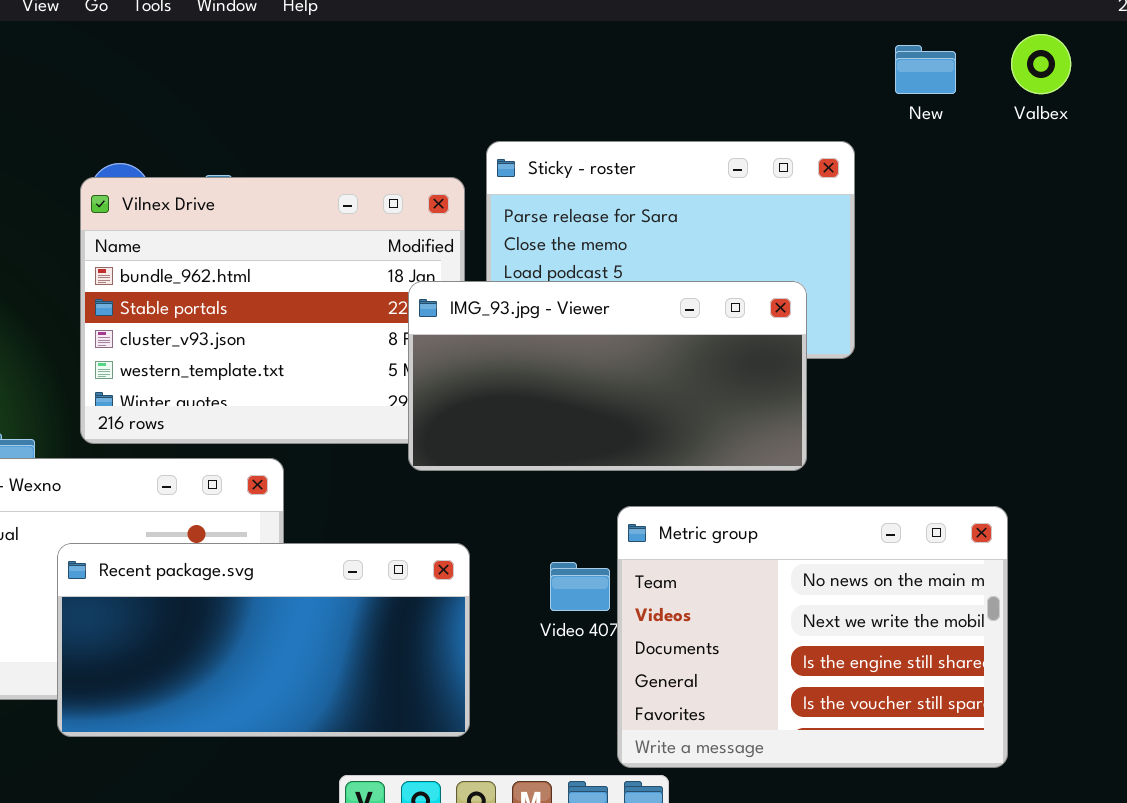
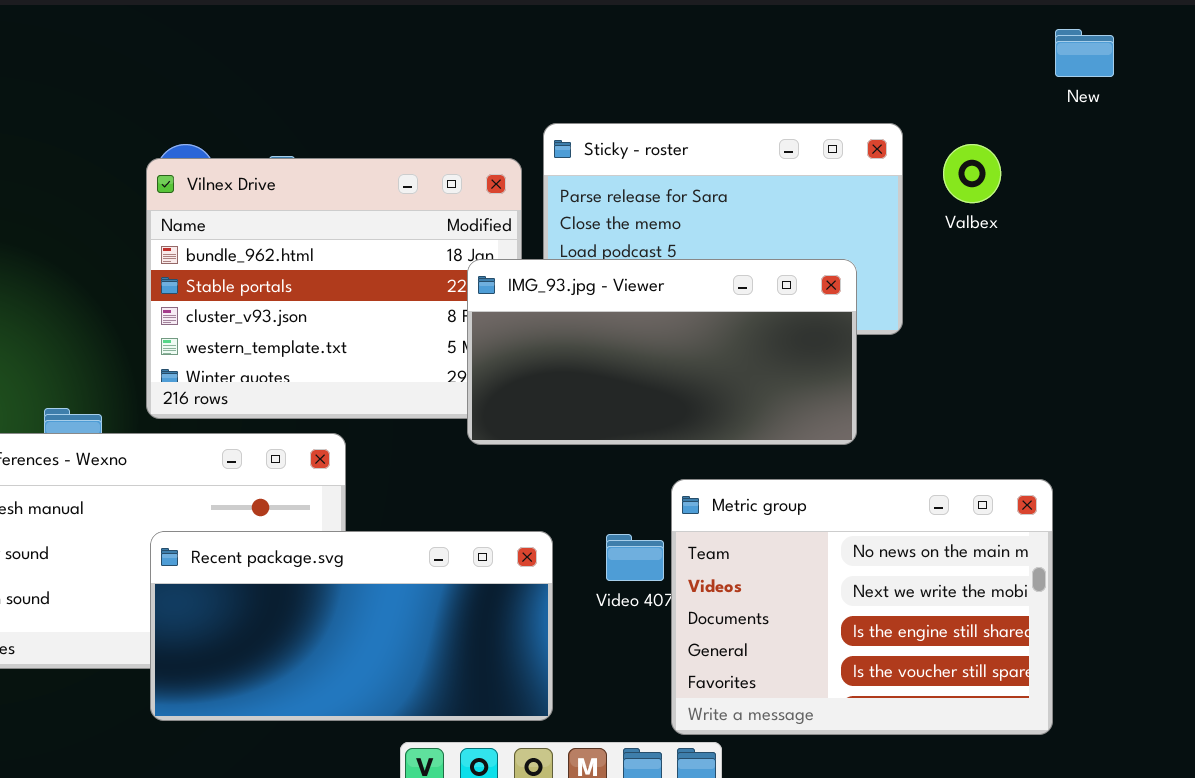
Valbex: [1011,34,1071,94] -> [943,144,1001,203], moved
New: [895,45,956,94] -> [1055,29,1114,77], moved
Recent package.svg: [57,543,470,737] -> [150,531,553,721], moved

